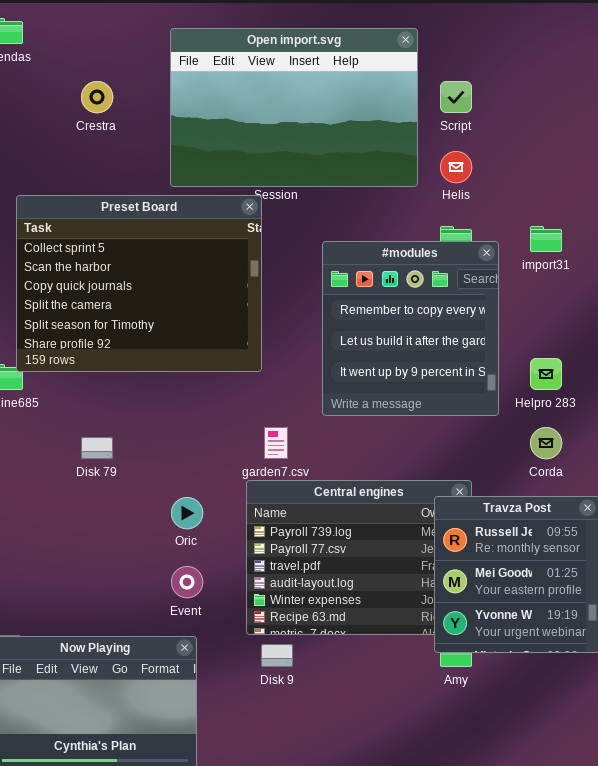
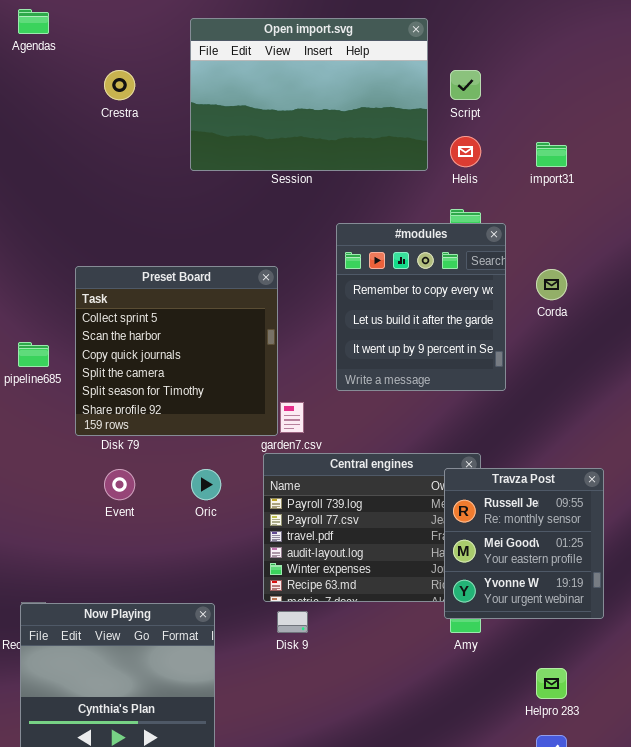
Preset Board: [16,195,262,372] -> [75,266,278,436], moved, resized
import31: [530,226,562,252] -> [536,142,567,167], moved
Helpro 283: [530,358,562,390] -> [536,668,567,699], moved
Corda: [530,427,562,459] -> [536,269,567,300], moved
Event: [171,566,203,598] -> [104,469,135,500], moved

